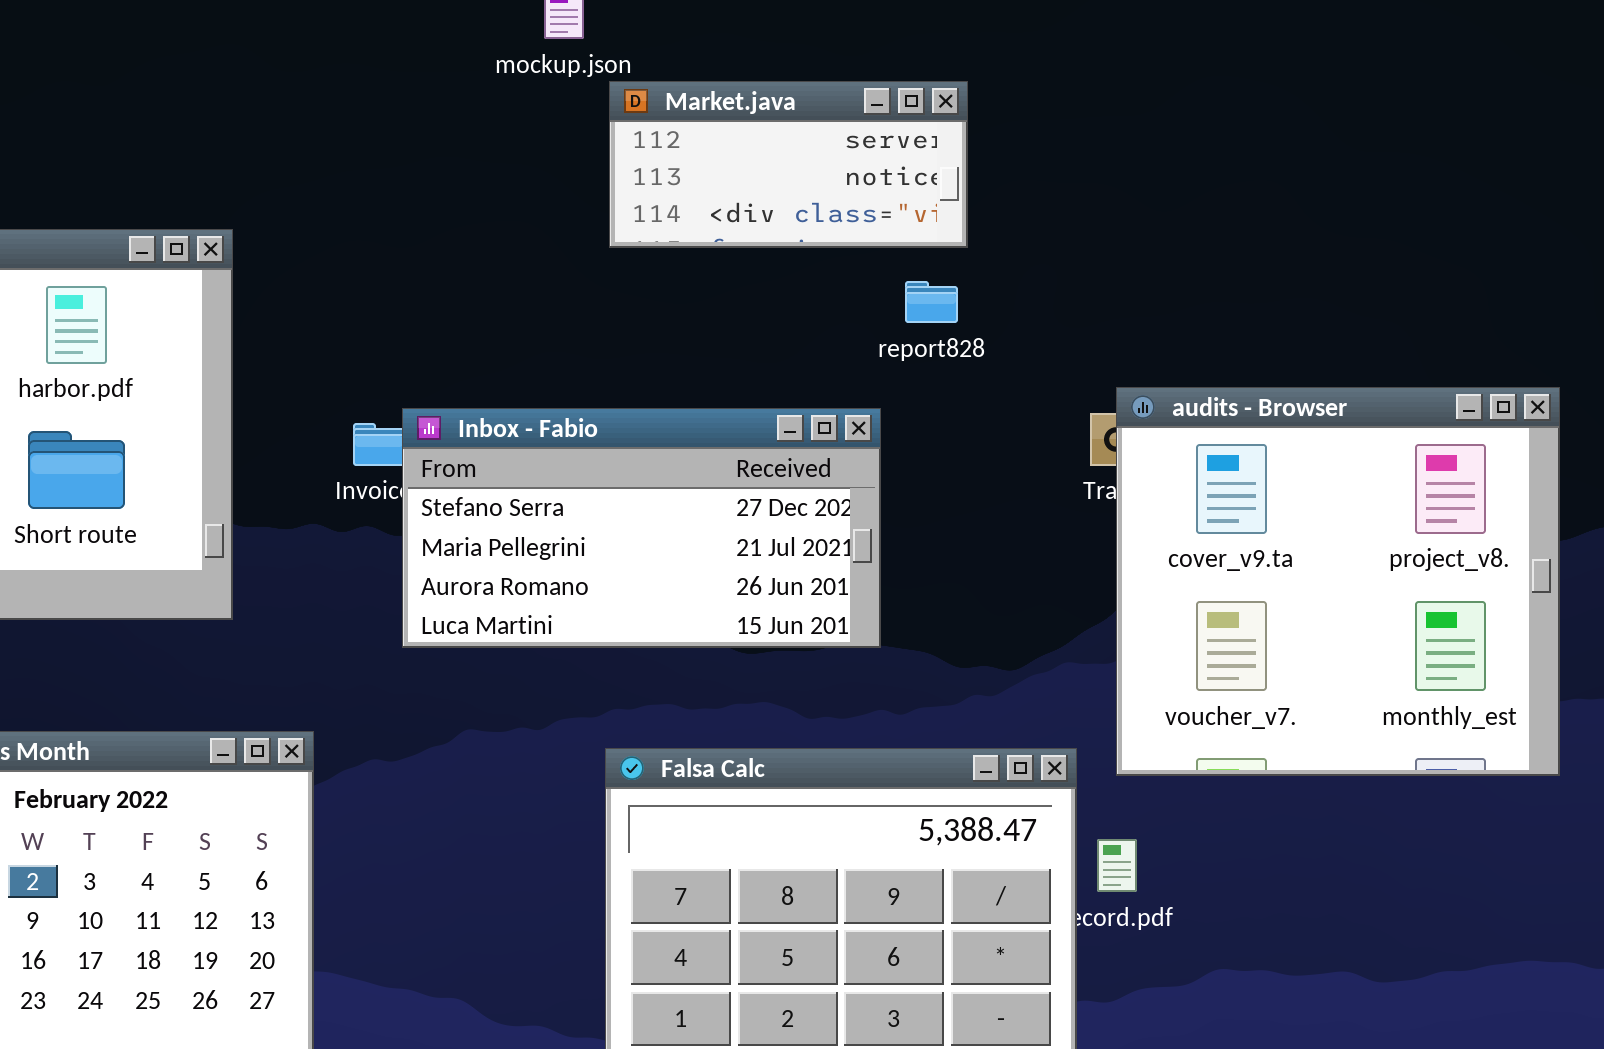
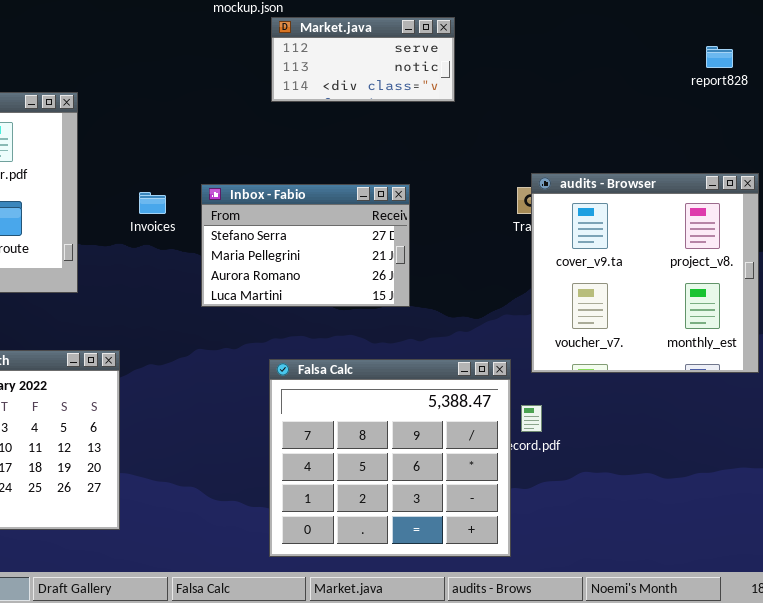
report828: [905,281,958,323] -> [706,46,733,68], moved
Inbox - Fabio: [402,408,881,648] -> [201,184,410,307], resized

